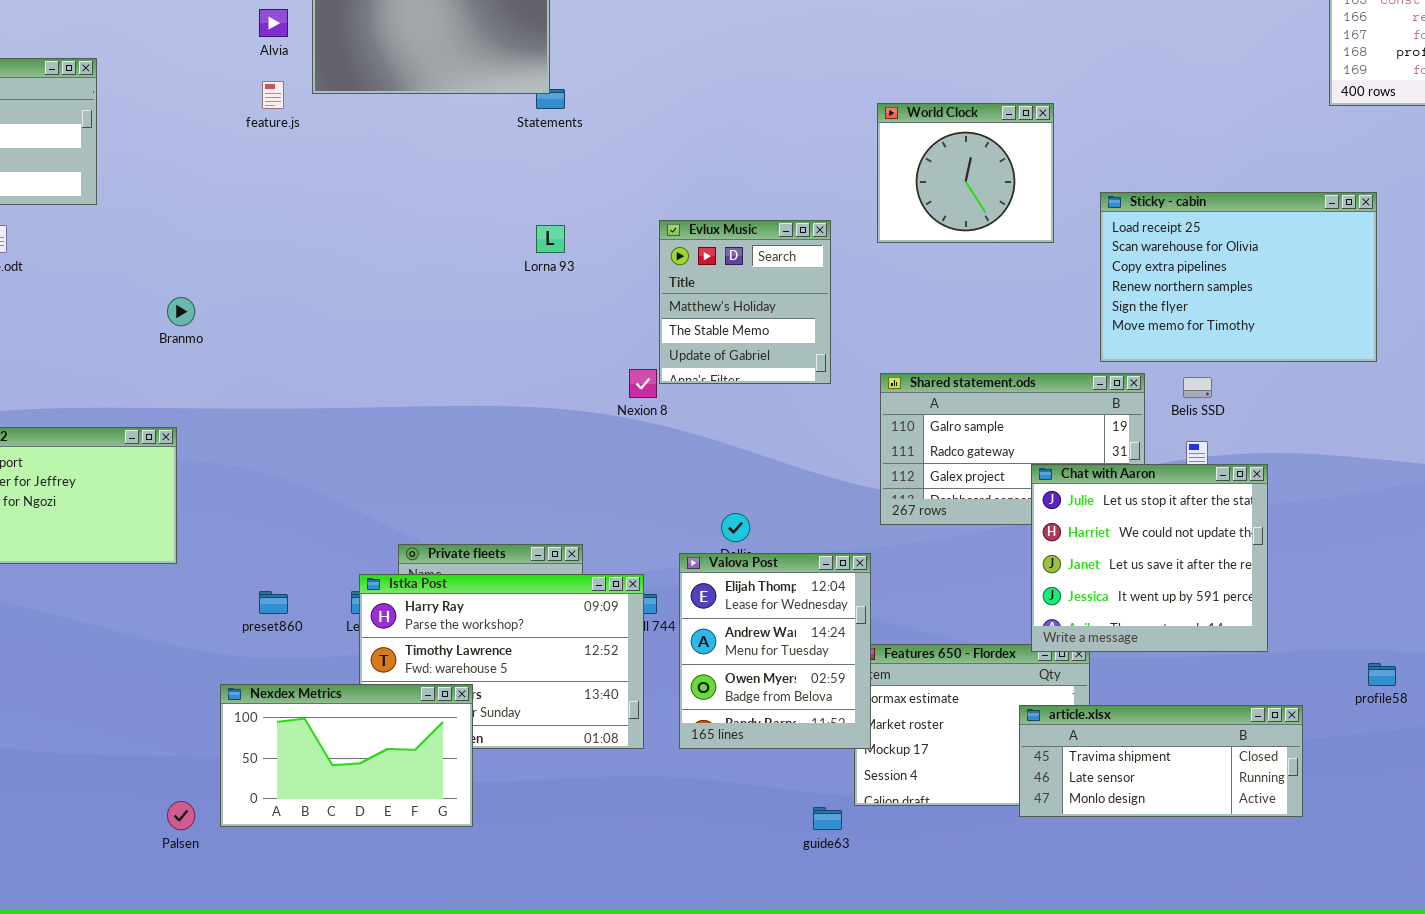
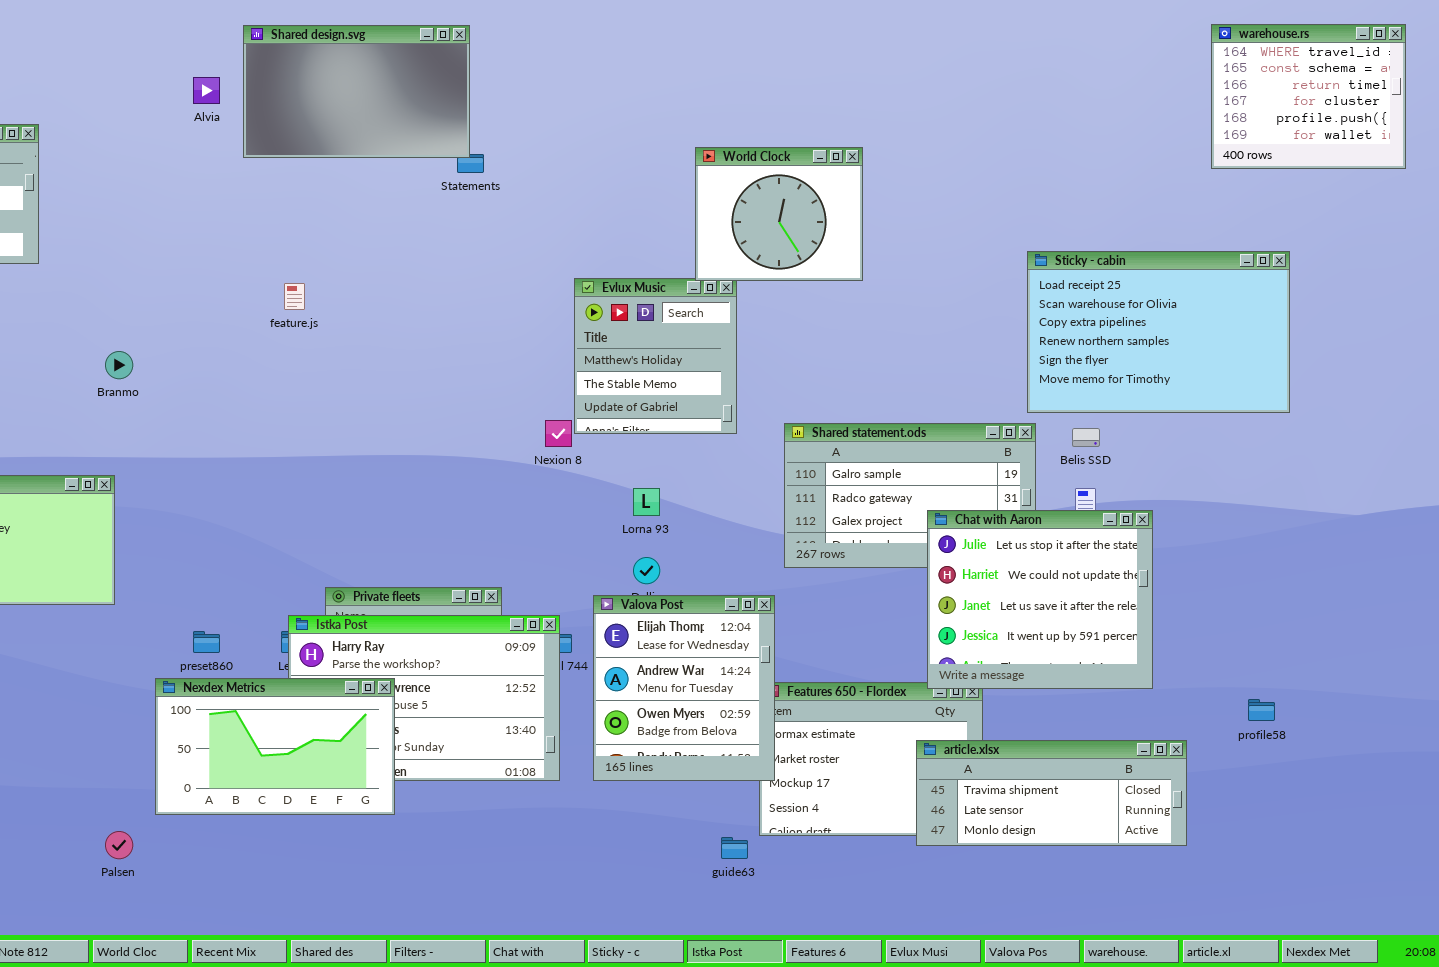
feature.js: [262,81,284,109] -> [284,283,305,310], moved
World Clock: [877,103,1054,243] -> [695,147,863,281], moved
Sticky - cabin: [1100,192,1377,362] -> [1027,251,1290,413], moved
Lorna 93: [536,225,565,253] -> [633,488,660,516], moved
Nexdex Metrics: [220,684,473,827] -> [155,678,395,815], moved

